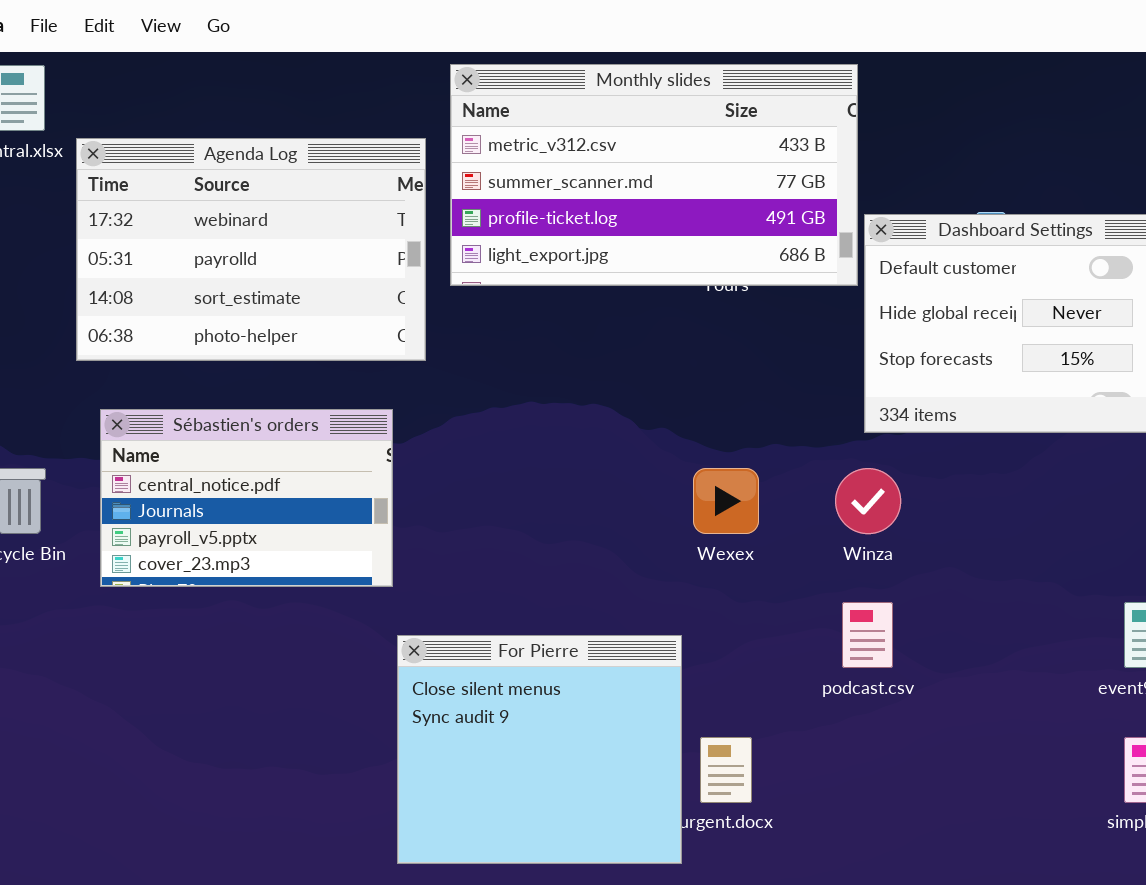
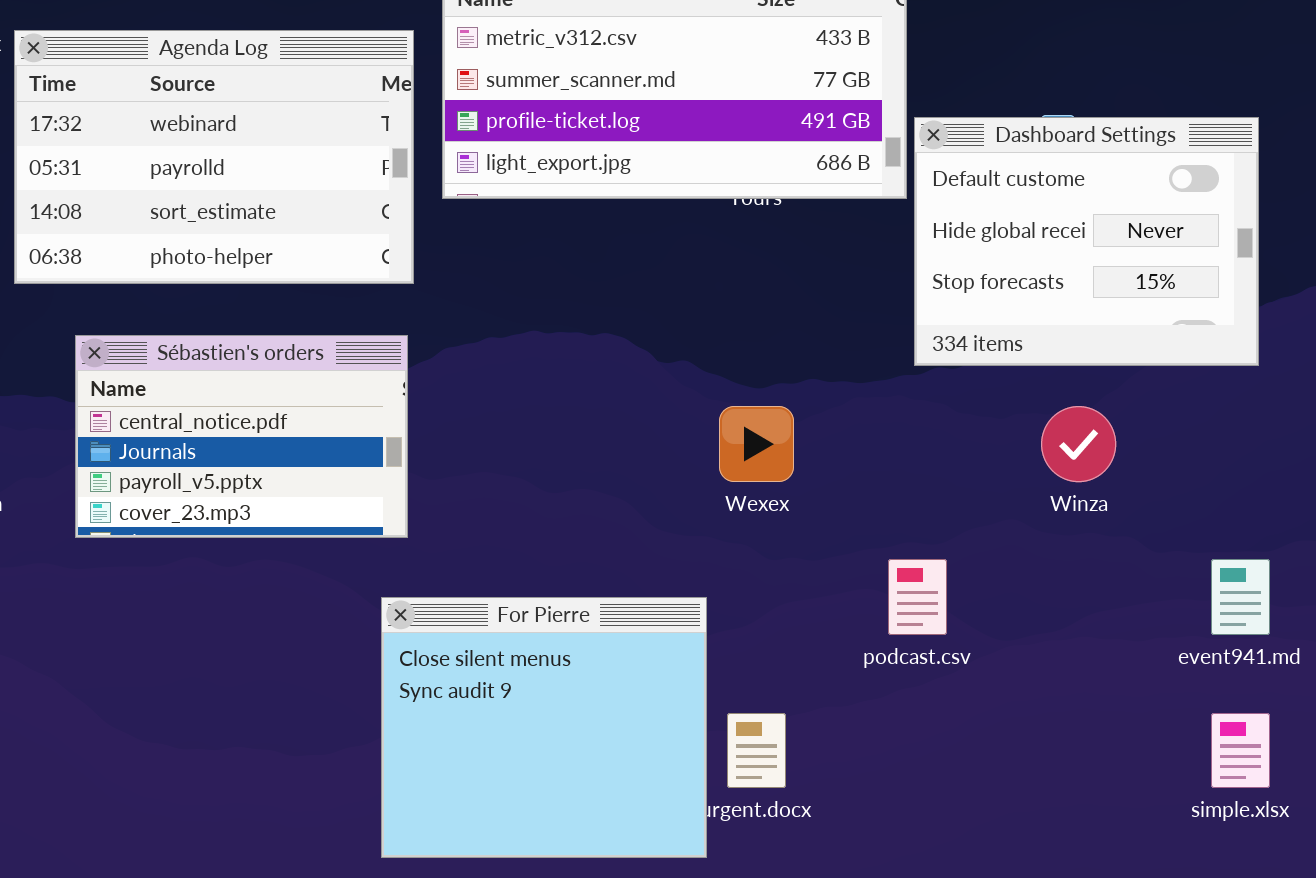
Sébastien's orders: [100,409,393,587] -> [75,335,408,538], moved
Winza: [835,468,901,534] -> [1041,406,1116,482], moved

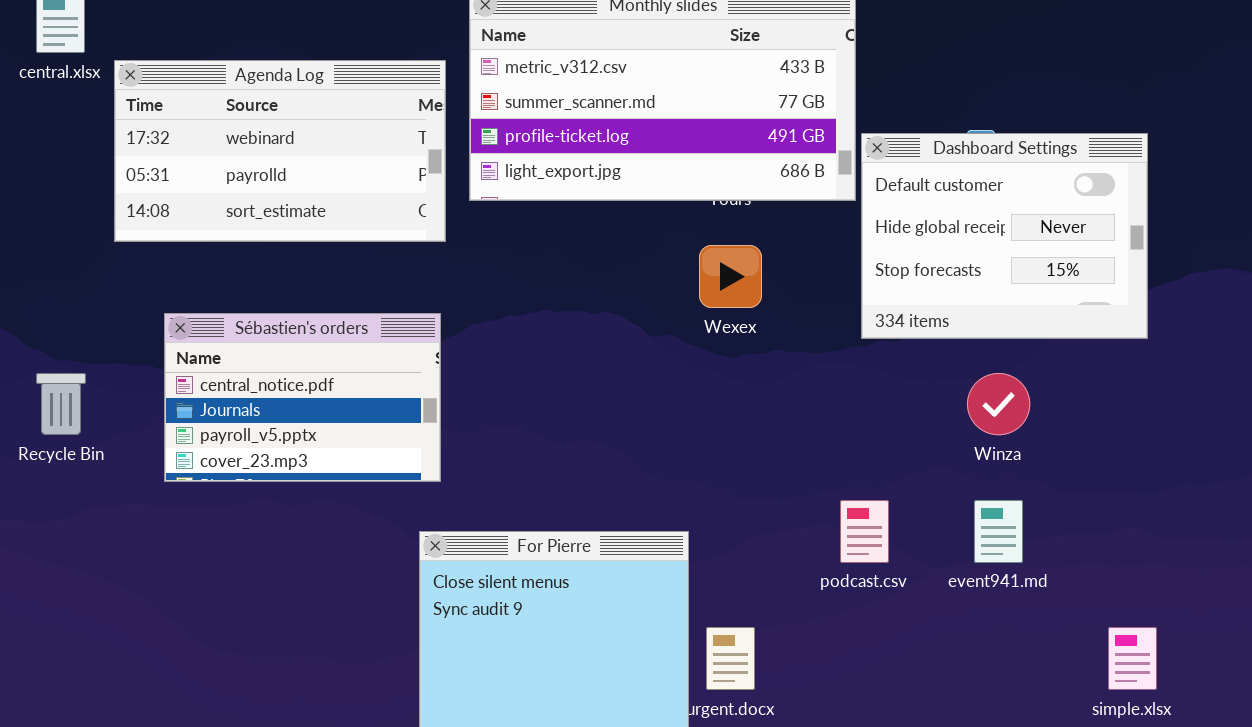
Agenda Log: [14,30,414,284] -> [114,60,446,242], resized
Wexex: [719,406,794,482] -> [699,245,762,308], moved
event941.md: [1211,559,1270,635] -> [974,500,1023,563], moved

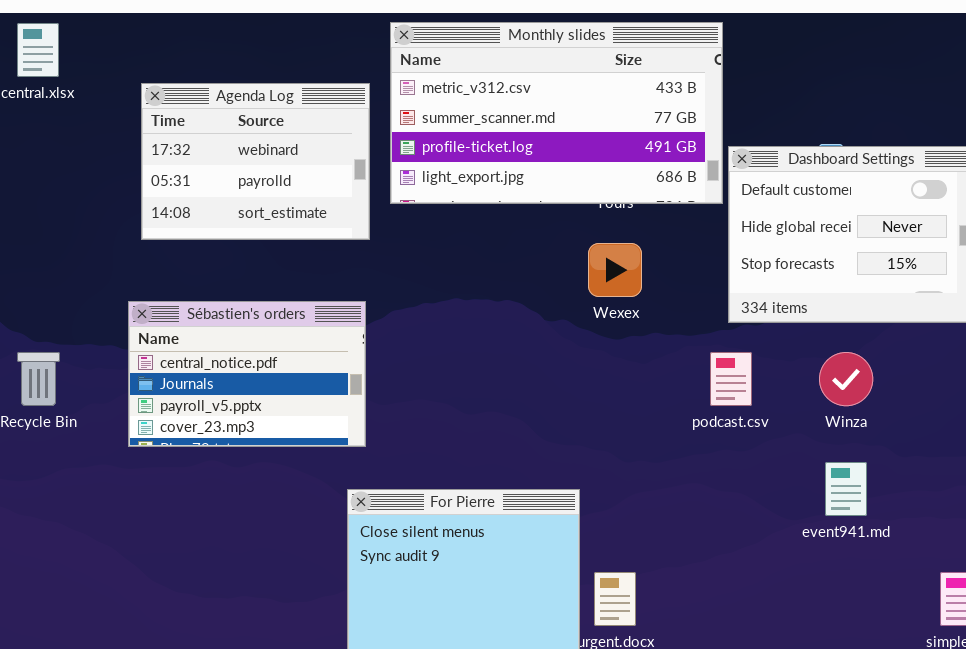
Agenda Log: [114,60,446,242] -> [141,83,370,240], resized
podcast.csv: [840,500,889,563] -> [710,352,752,406], moved

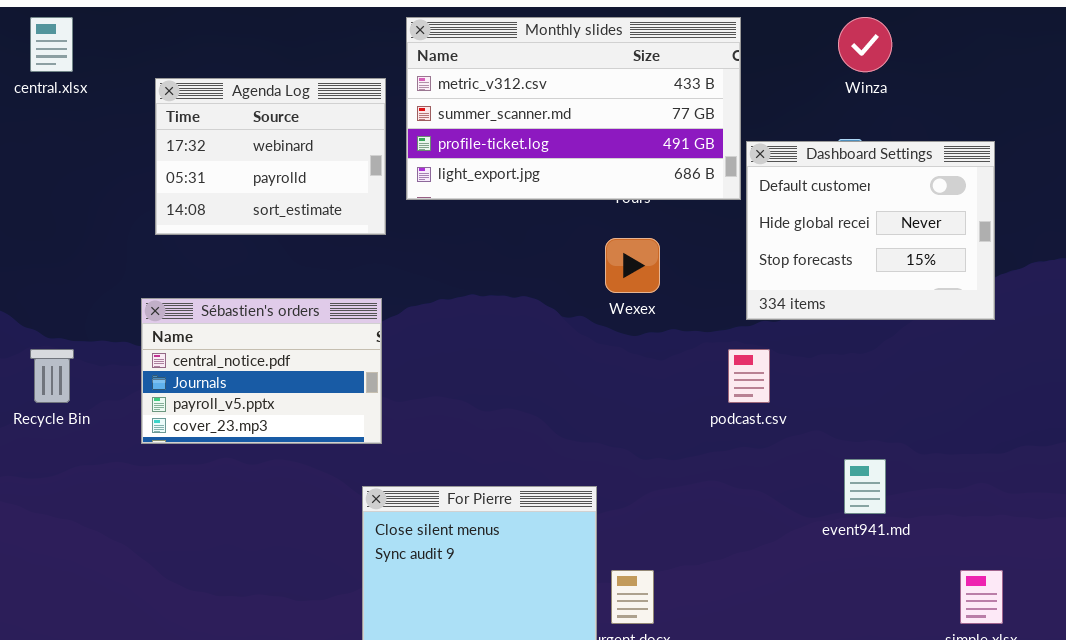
Winza: [819,352,873,406] -> [838,17,892,72], moved

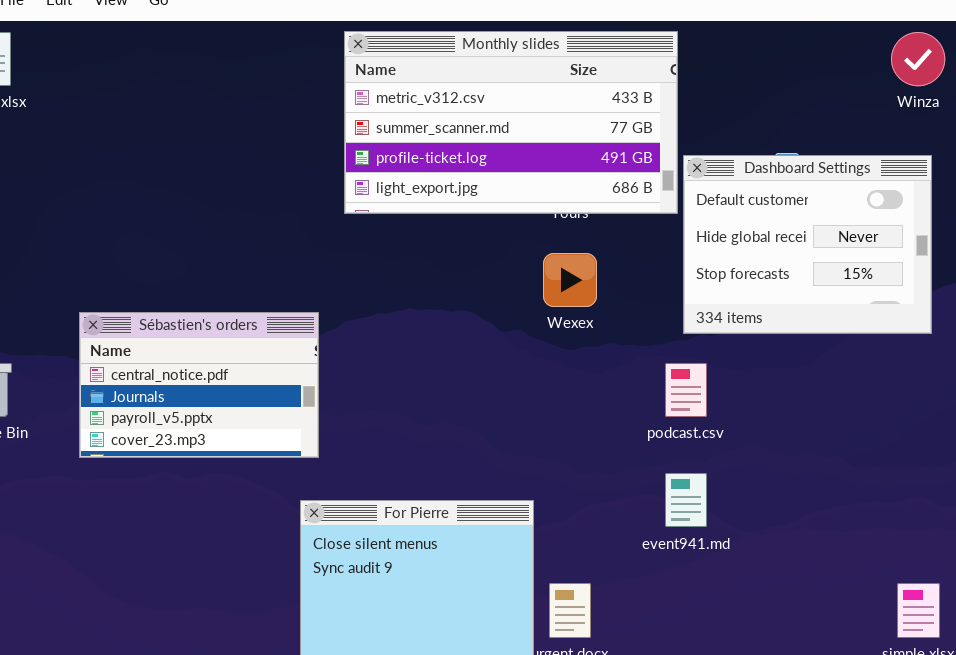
Winza: [838,17,892,72] -> [891,32,945,86], moved
Agenda Log: [155,78,386,235] -> none, closed
event941.md: [844,459,886,514] -> [665,473,707,527], moved

